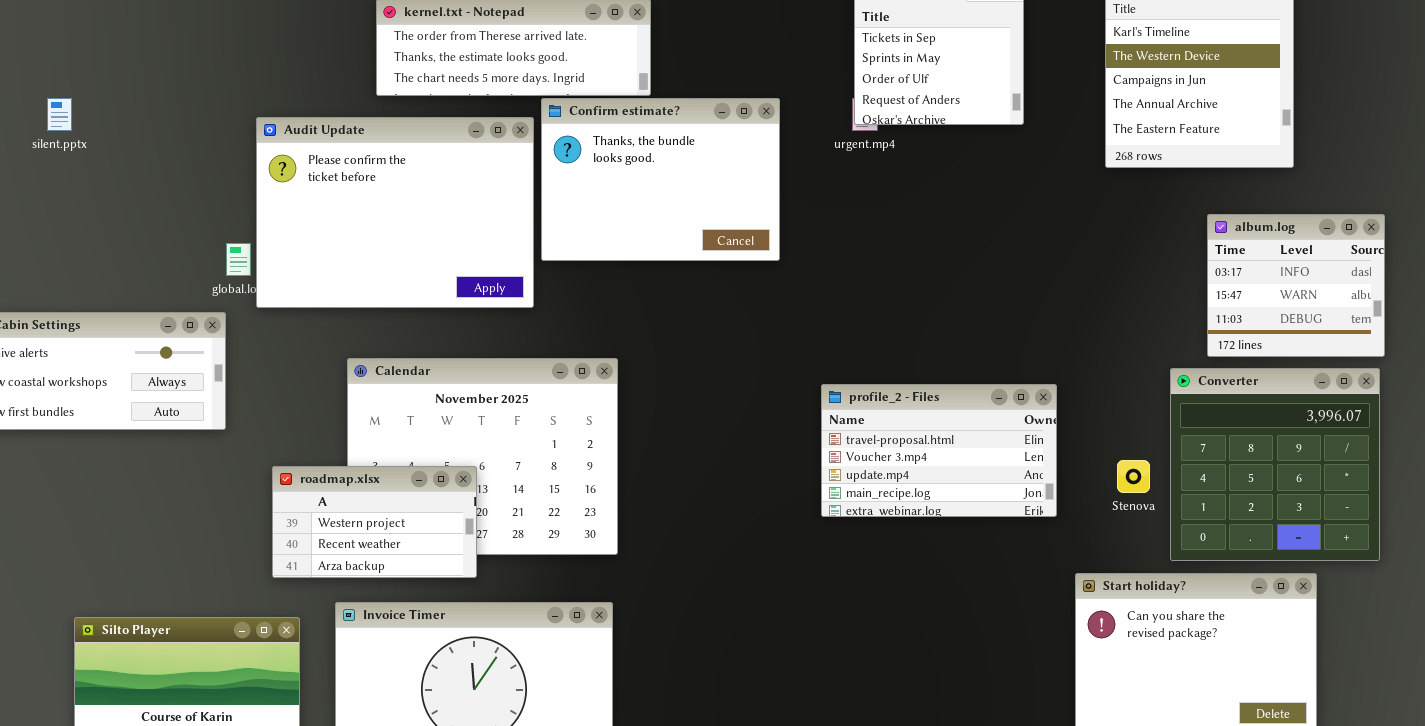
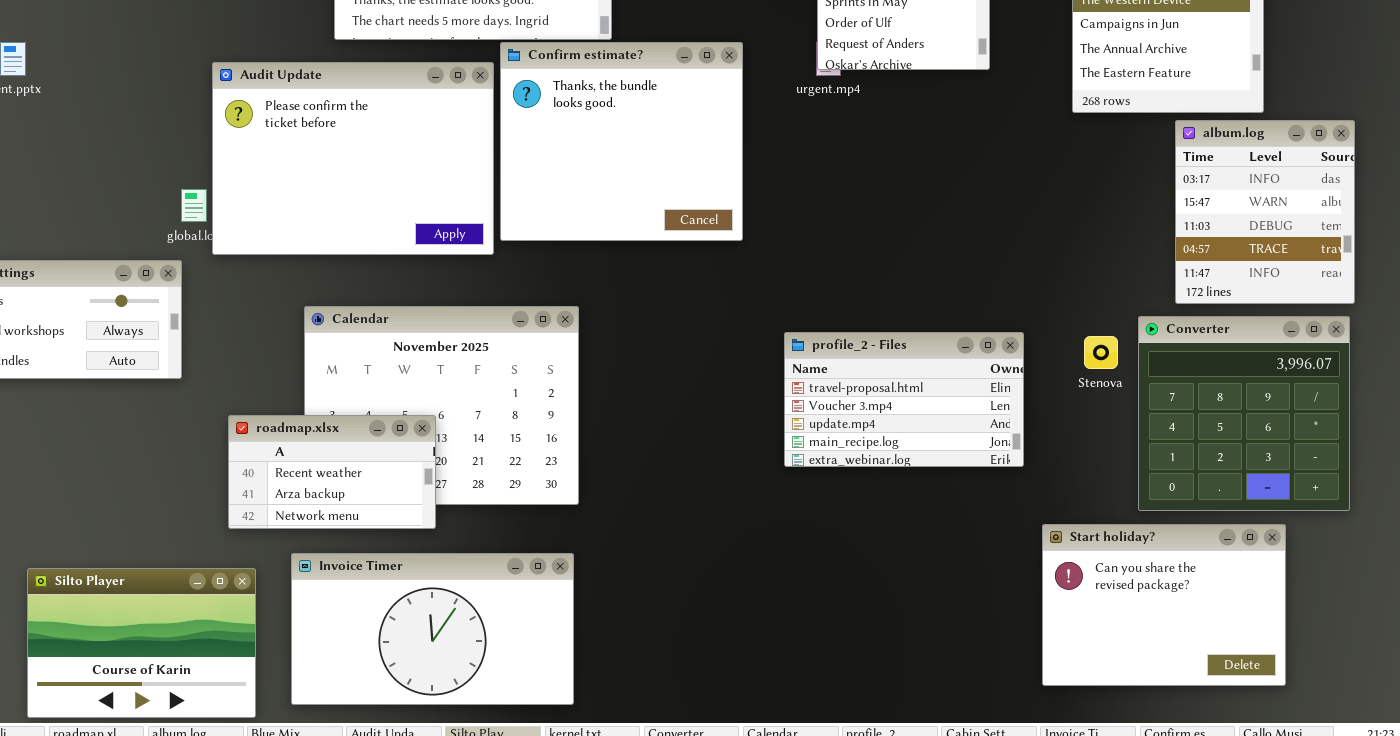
Confirm estimate?: [541,98,780,261] -> [500,42,743,241], resized
album.log: [1207,214,1385,357] -> [1175,120,1355,304], resized
Stenova: [1117,460,1150,493] -> [1084,336,1118,369], moved
roadmap.xlsx: [272,466,477,578] -> [228,415,436,529], scrolled down 1 row

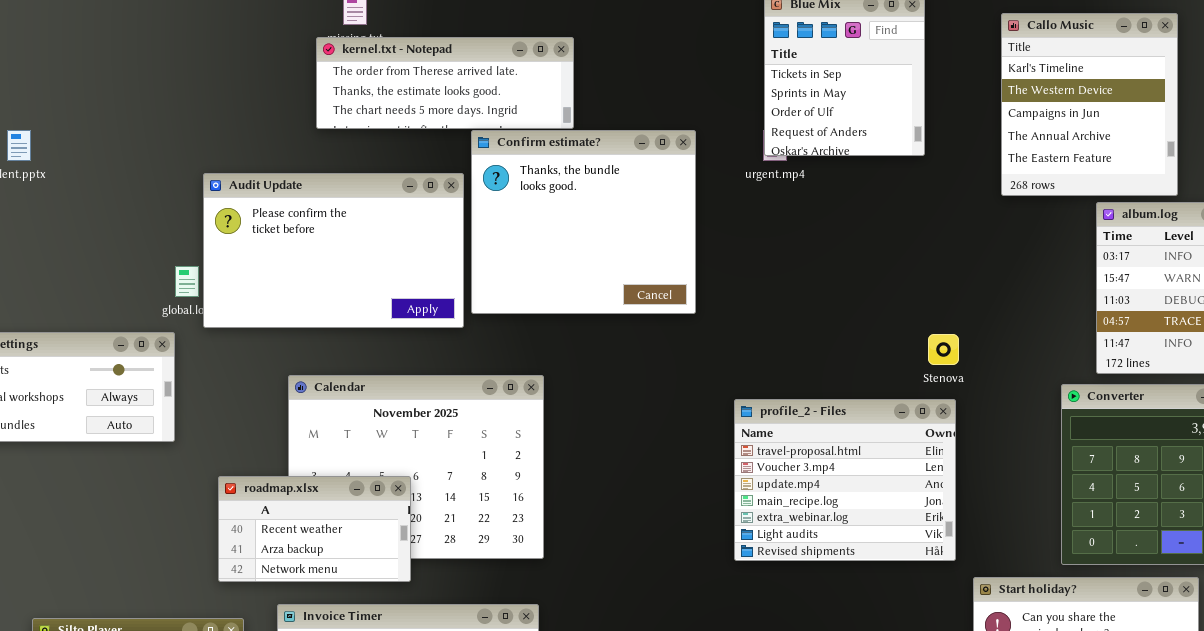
Audit Update: [212,62,494,255] -> [203,173,464,328], resized
profile_2 - Files: [784,332,1024,467] -> [734,399,956,561], resized
Stenova: [1084,336,1118,369] -> [928,334,959,365], moved

